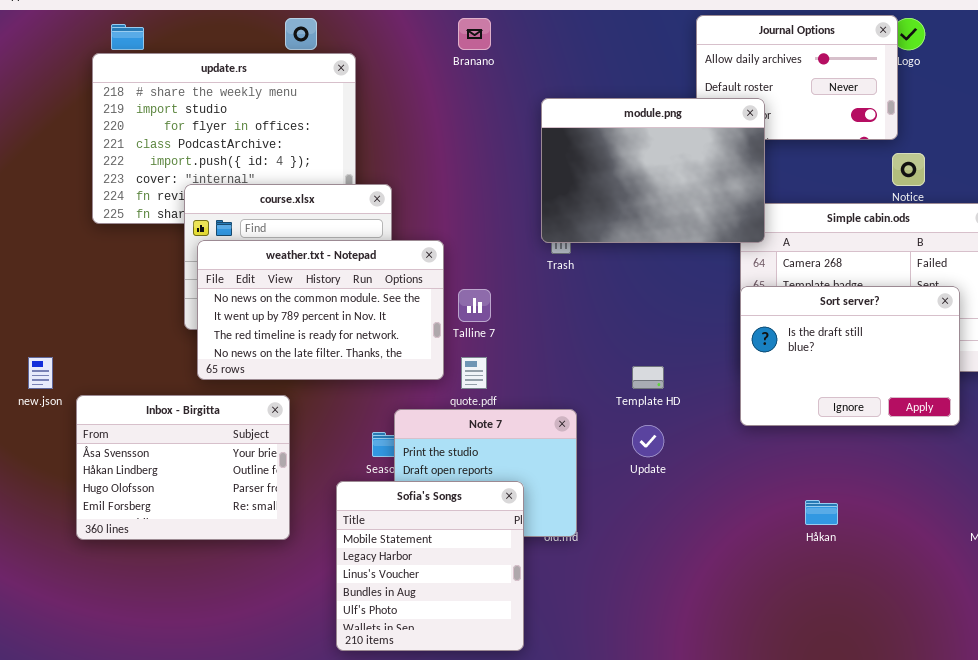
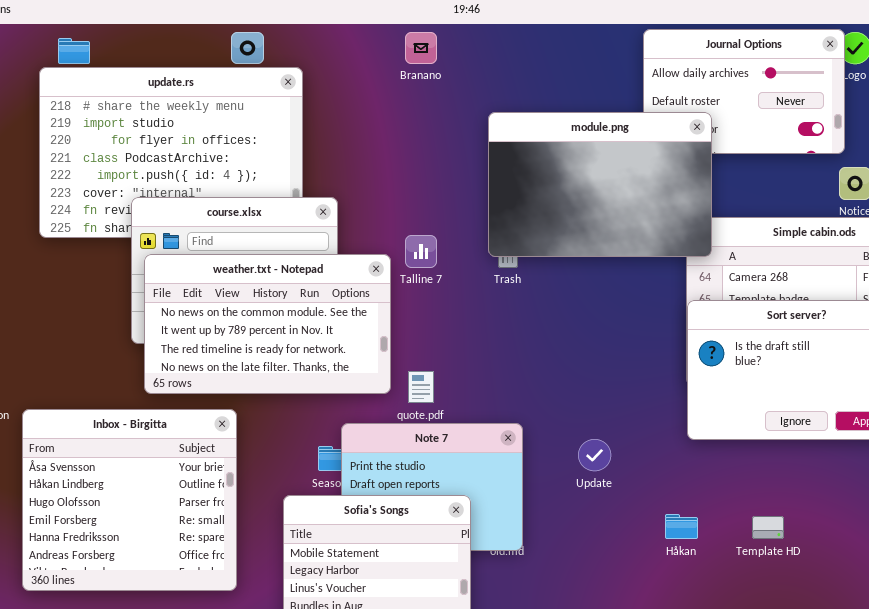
Talline 7: [458,289,491,322] -> [405,235,437,268], moved
Template HD: [632,366,664,389] -> [752,516,784,539], moved
Inbox - Birgitta: [76,395,290,540] -> [22,409,237,591], resized
Håkan: [805,500,838,525] -> [665,514,698,539], moved

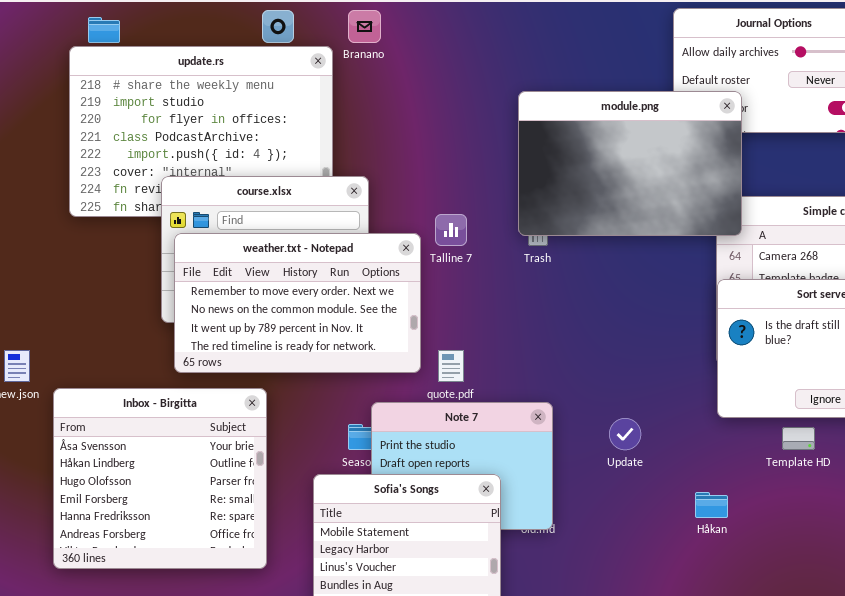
Branano: [405,32,437,64] -> [348,10,381,43], moved
weather.txt - Notepad: [144,254,391,394] -> [174,233,421,373], scrolled up 1 row
Template HD: [752,516,784,539] -> [782,427,815,450], moved

